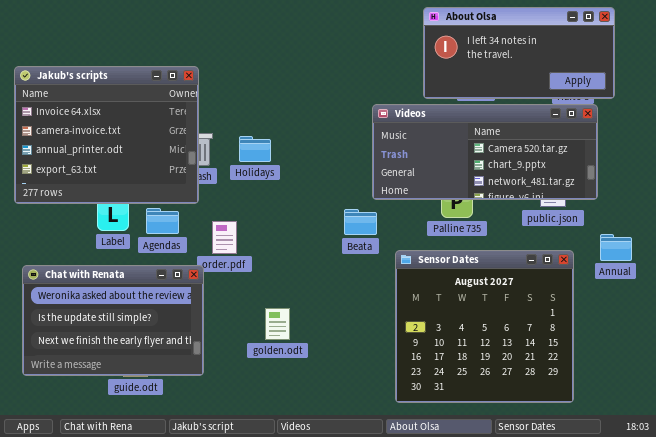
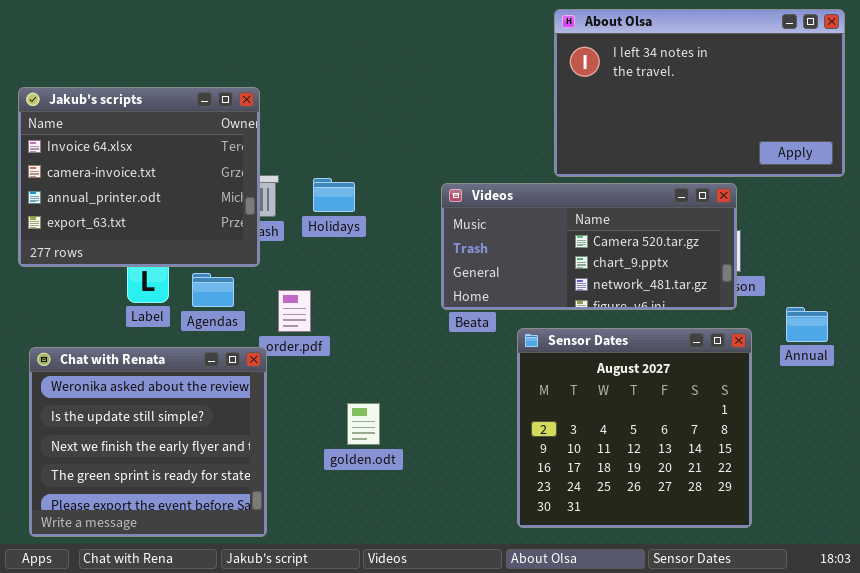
About Olsa: [423,7,615,99] -> [554,9,845,177], resized
Videos: [372,104,598,200] -> [441,183,737,310], moved
Chat with Renata: [22,265,204,376] -> [29,347,267,537], resized

